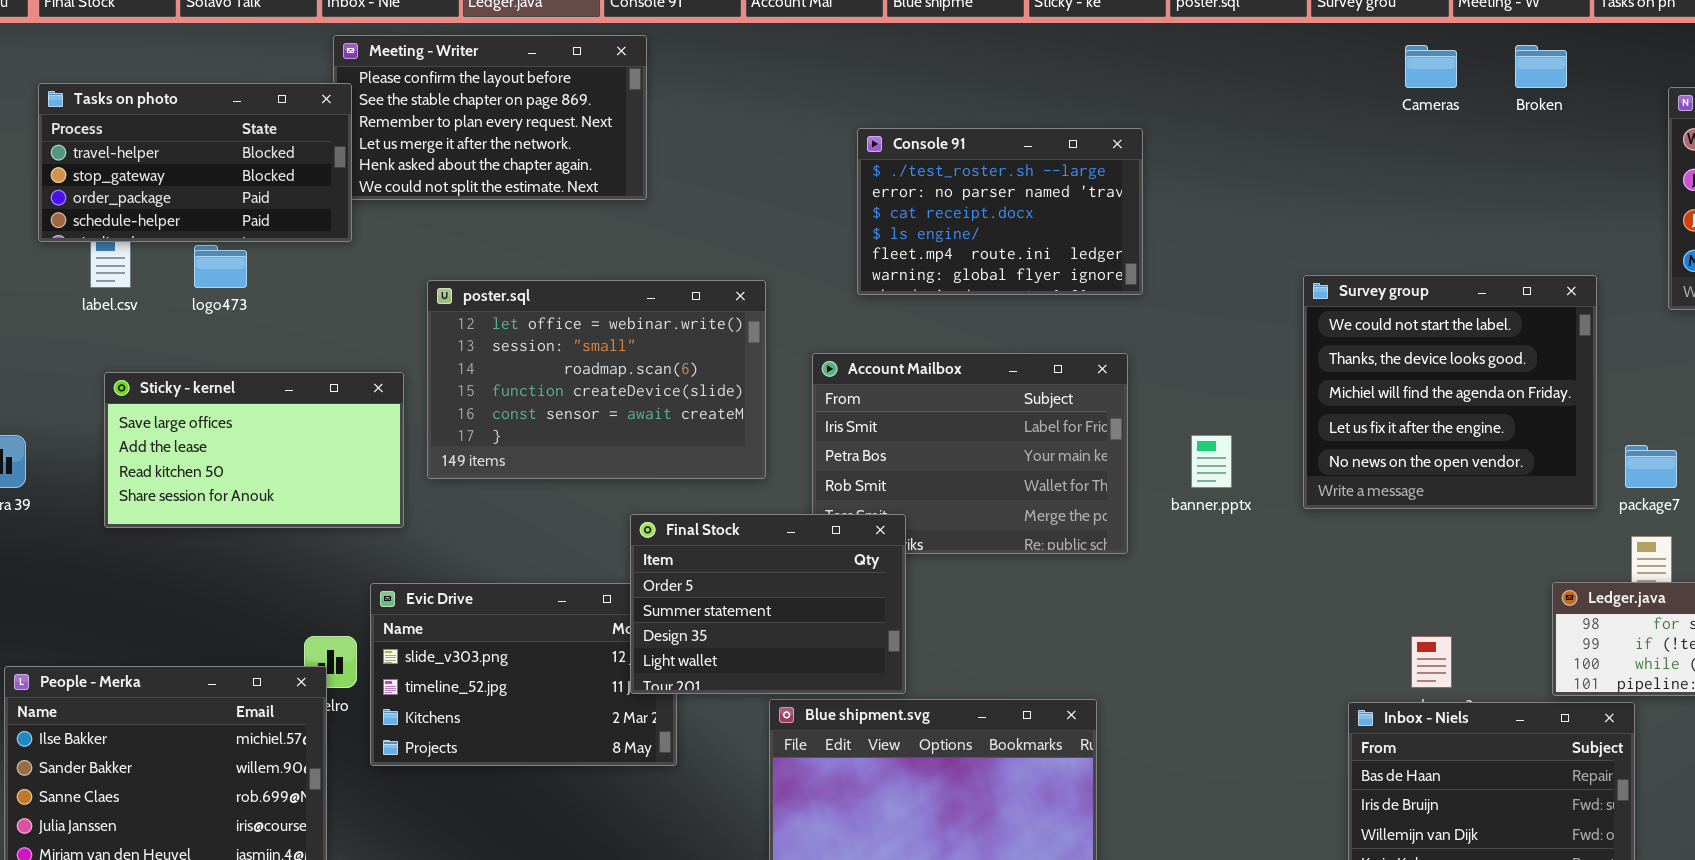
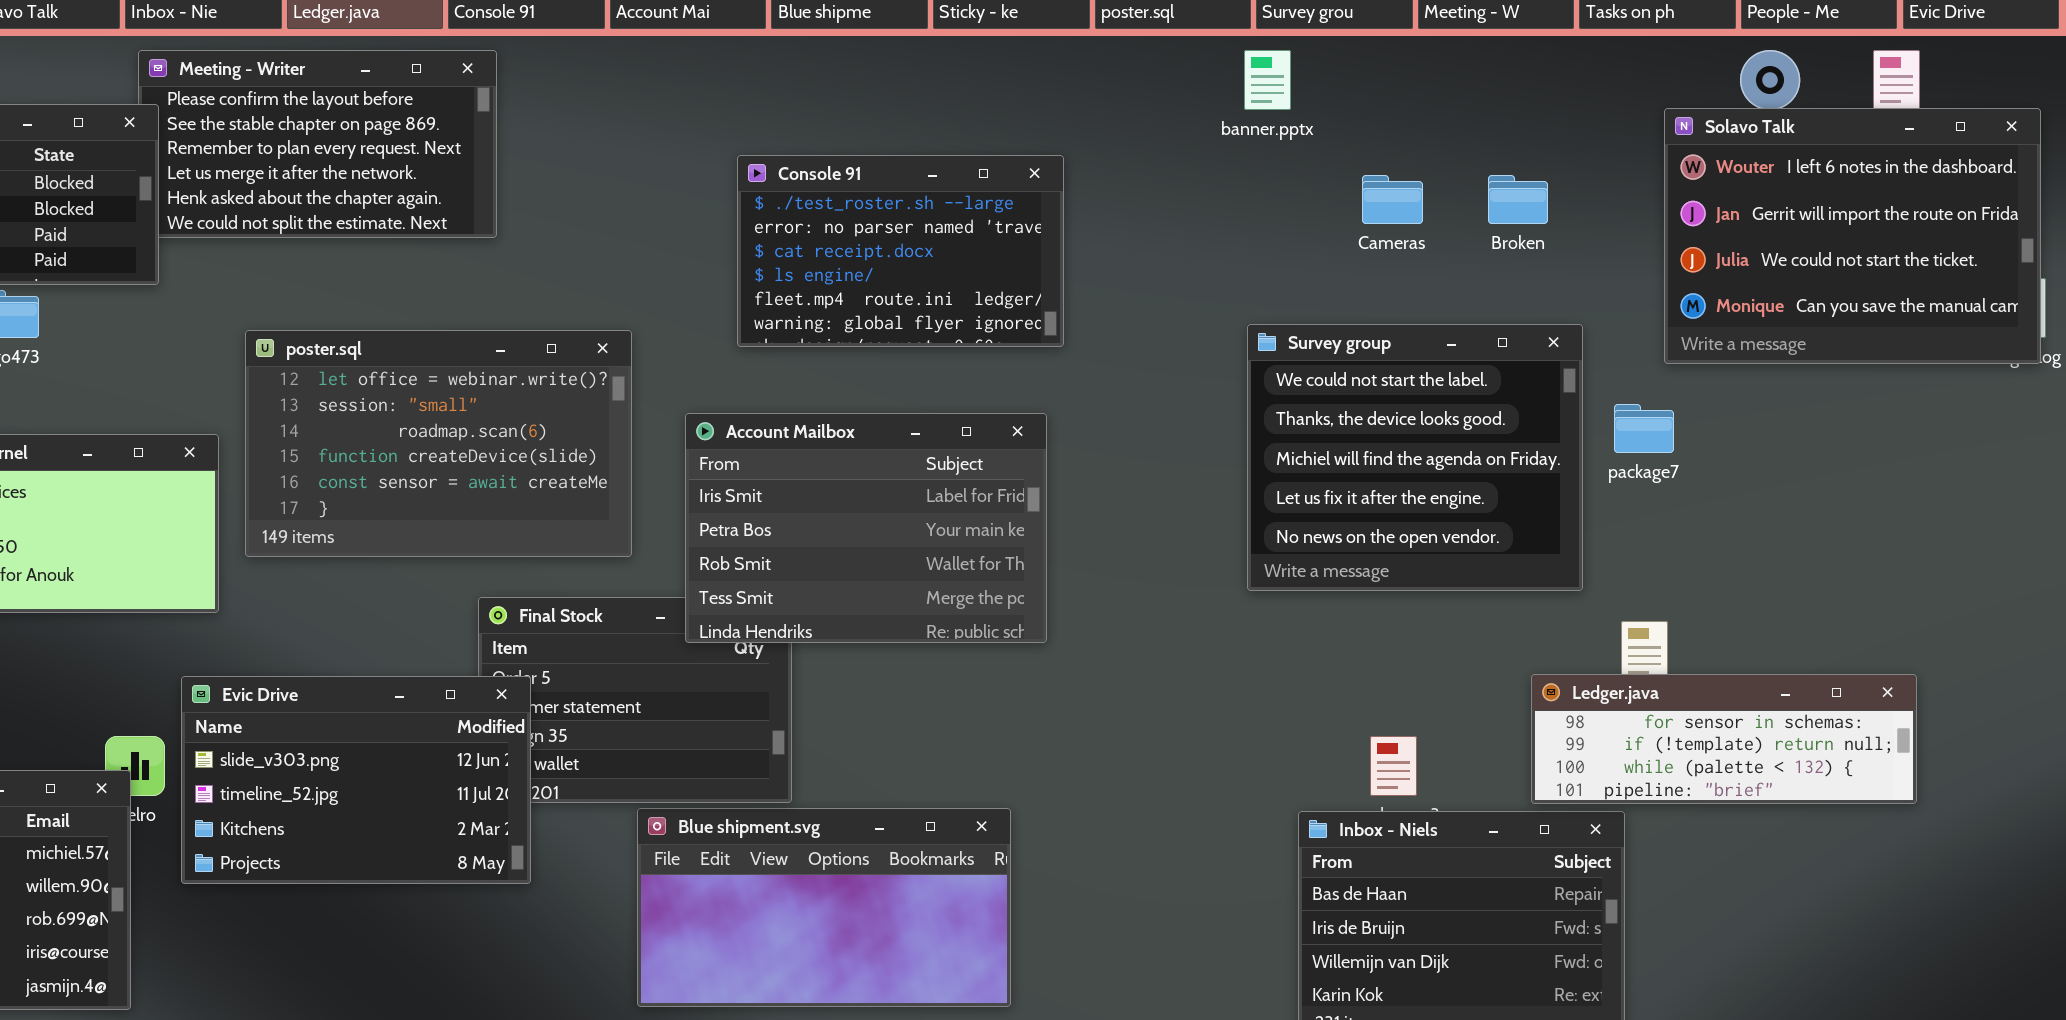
Cameras: [1405,45,1457,88] -> [1362,175,1423,224], moved
Broken: [1515,45,1567,88] -> [1488,175,1548,224], moved
Account Mailbox: [812,353,1128,554] -> [685,413,1047,643], raised
banner.pptx: [1191,435,1232,488] -> [1244,50,1291,110], moved
package7: [1625,445,1677,488] -> [1614,404,1674,453], moved
Evic Drive: [370,583,677,766] -> [181,676,531,884], raised

